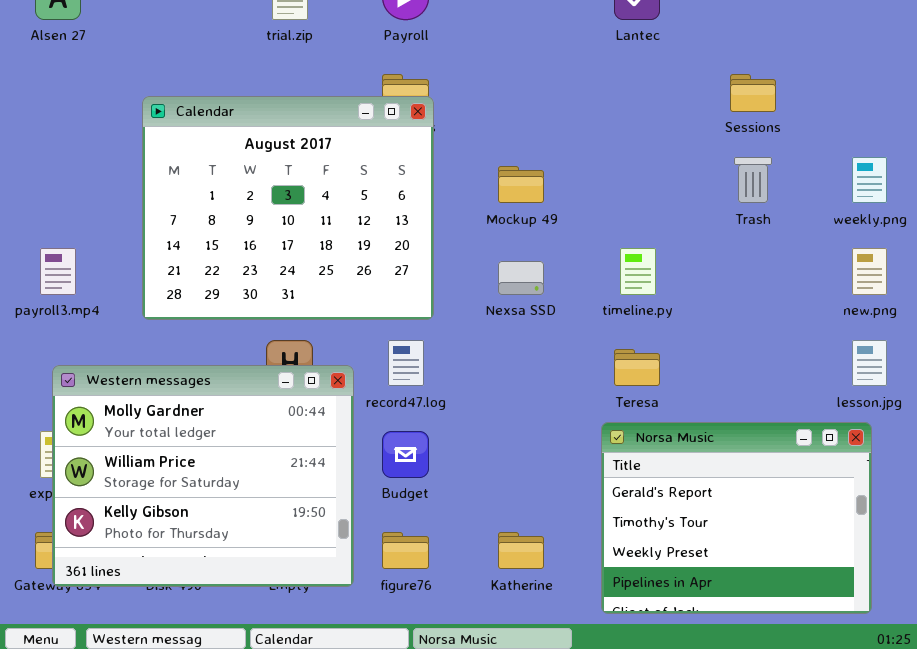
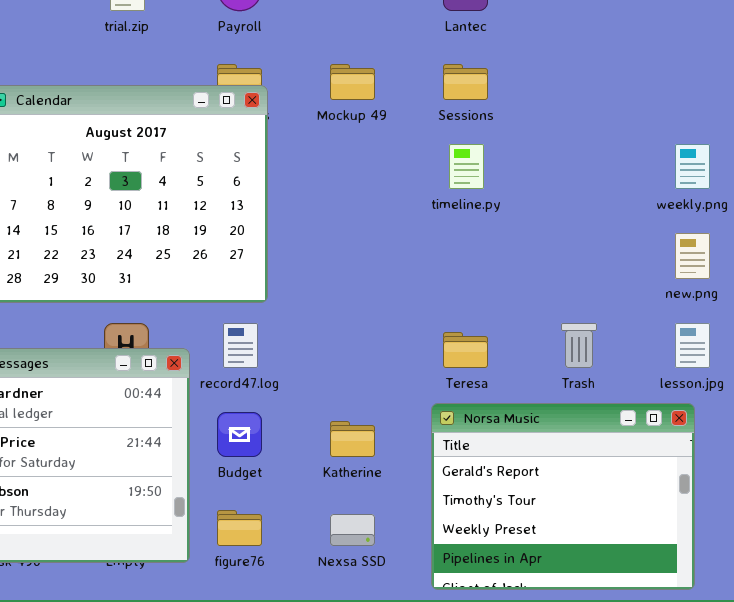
Sessions: [730,74,776,112] -> [443,64,488,100], moved
Trash: [734,157,772,203] -> [561,323,597,368], moved
Mockup 49: [498,166,544,203] -> [330,64,375,100], moved
timeline.py: [620,248,656,295] -> [449,144,484,189], moved
Nexsa SSD: [498,261,544,295] -> [330,514,375,546], moved
Katherine: [498,532,544,569] -> [330,421,375,457], moved

